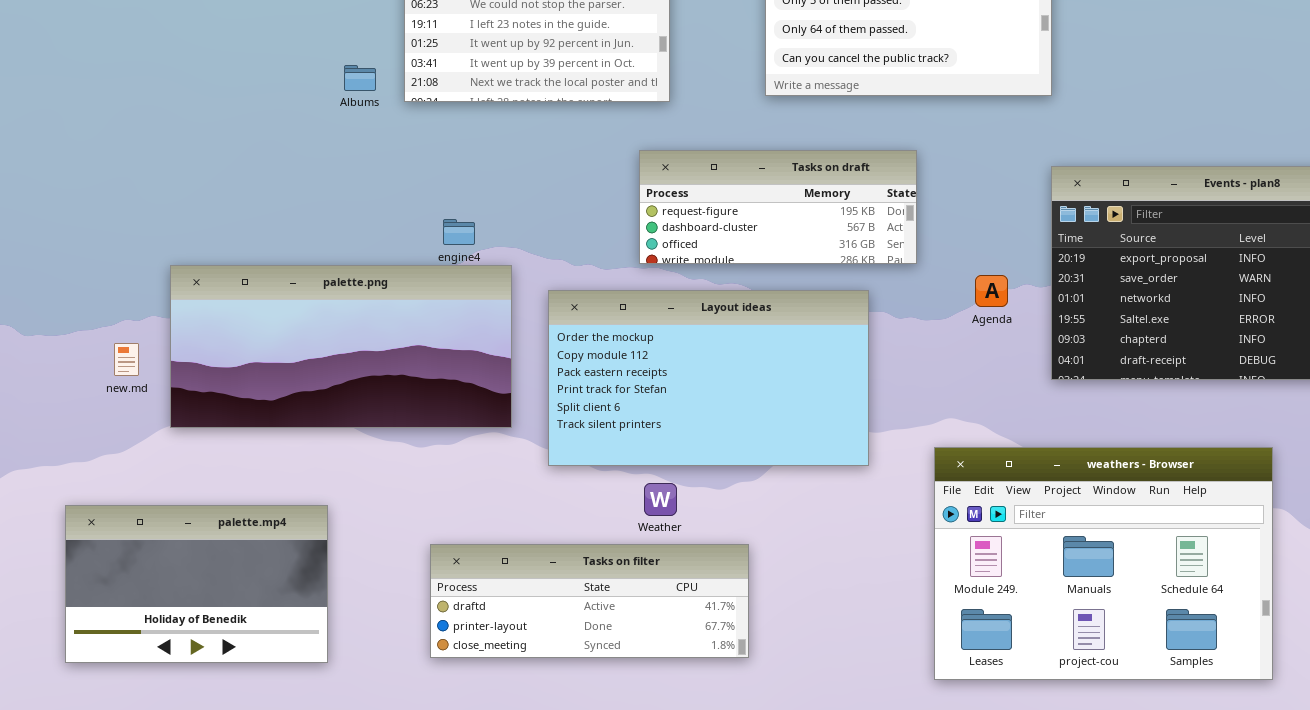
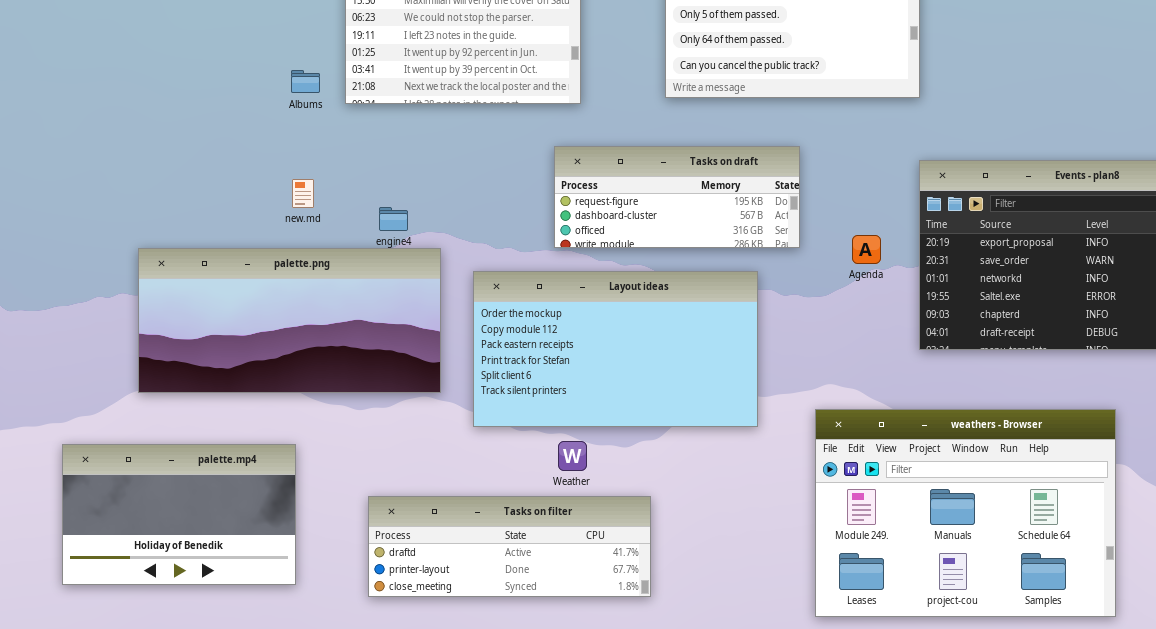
Agenda: [975,275,1008,307] -> [852,235,881,264], moved
new.md: [114,343,139,376] -> [292,179,314,208], moved
palette.mp4: [65,505,328,663] -> [62,444,296,585], moved

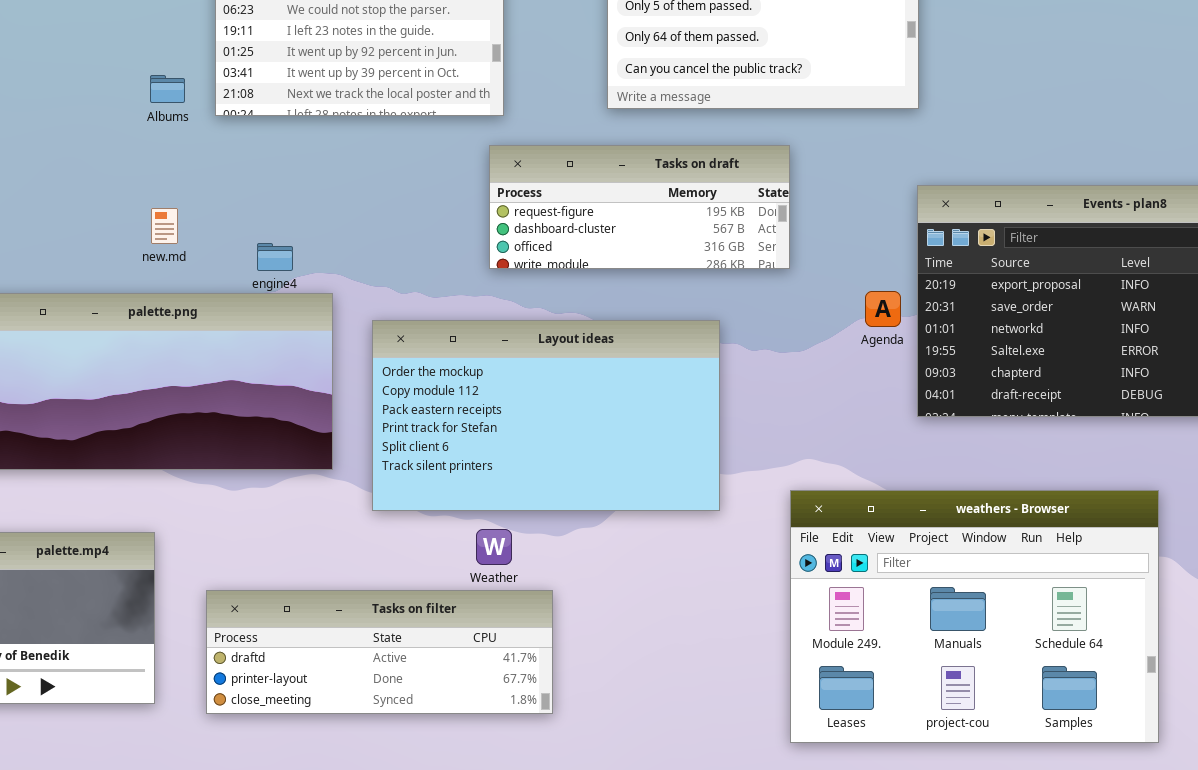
Tasks on draft: [554,146,800,248] -> [489,145,790,269], moved
Agenda: [852,235,881,264] -> [865,291,901,327], moved
Tasks on filter: [368,496,651,597] -> [206,590,553,714], moved

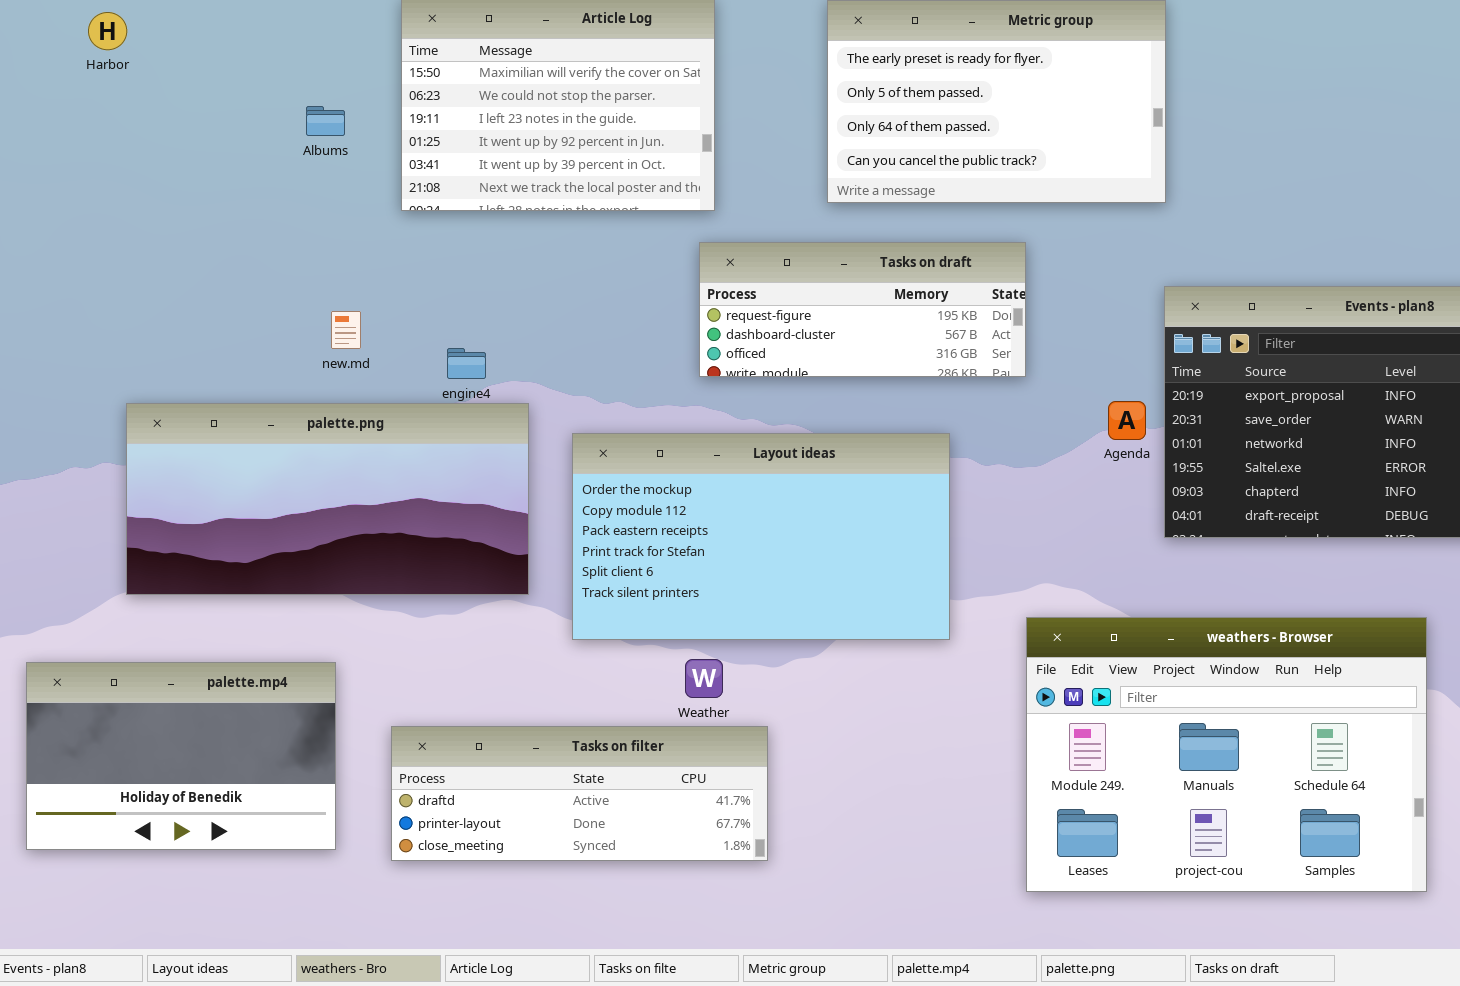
Albums: [150,75,185,103] -> [306,106,345,136], moved

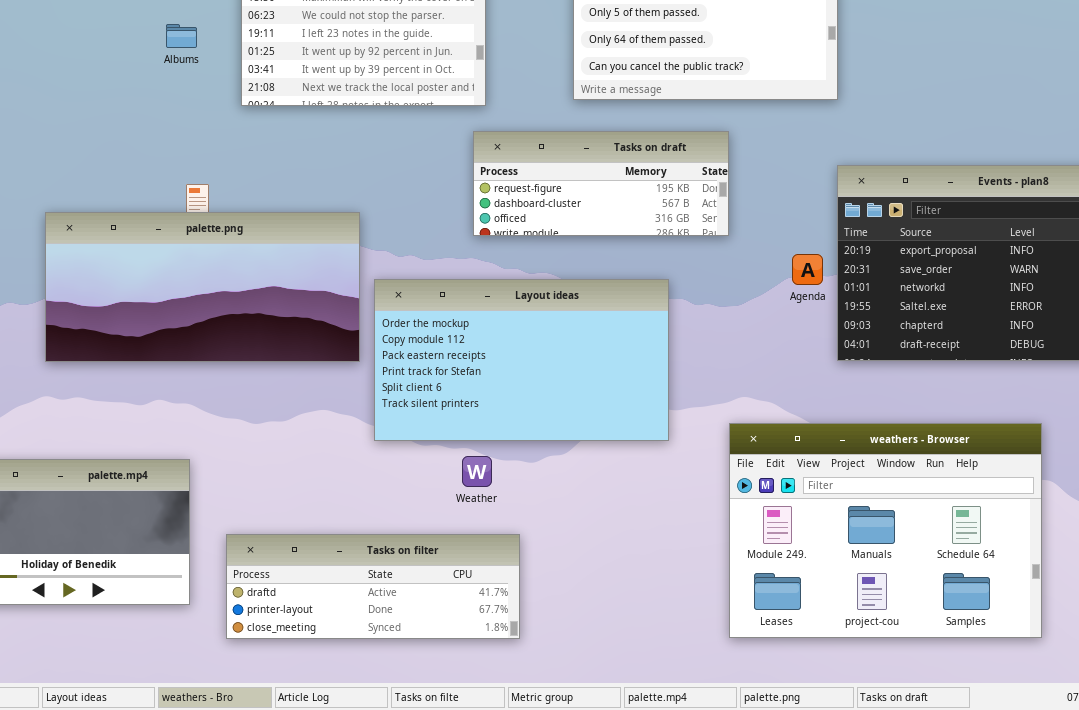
palette.png: [126,403,529,595] -> [45,212,360,362], moved
Tasks on filter: [391,726,768,861] -> [226,534,520,639], moved

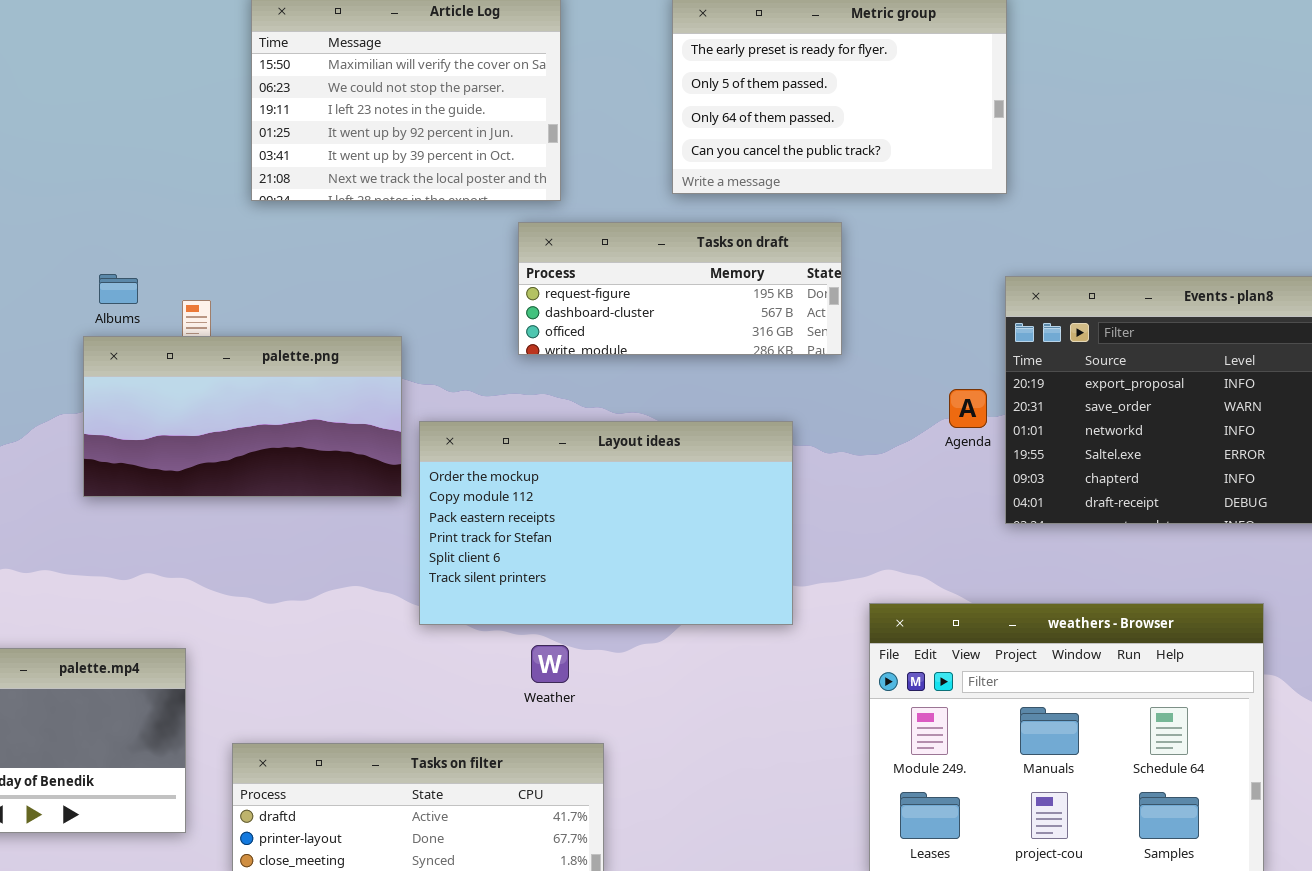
Albums: [166,24,197,48] -> [99,274,138,304], moved
Tasks on draft: [473,131,729,236] -> [518,222,842,355], moved
palette.png: [45,212,360,362] -> [83,336,402,497], resized

